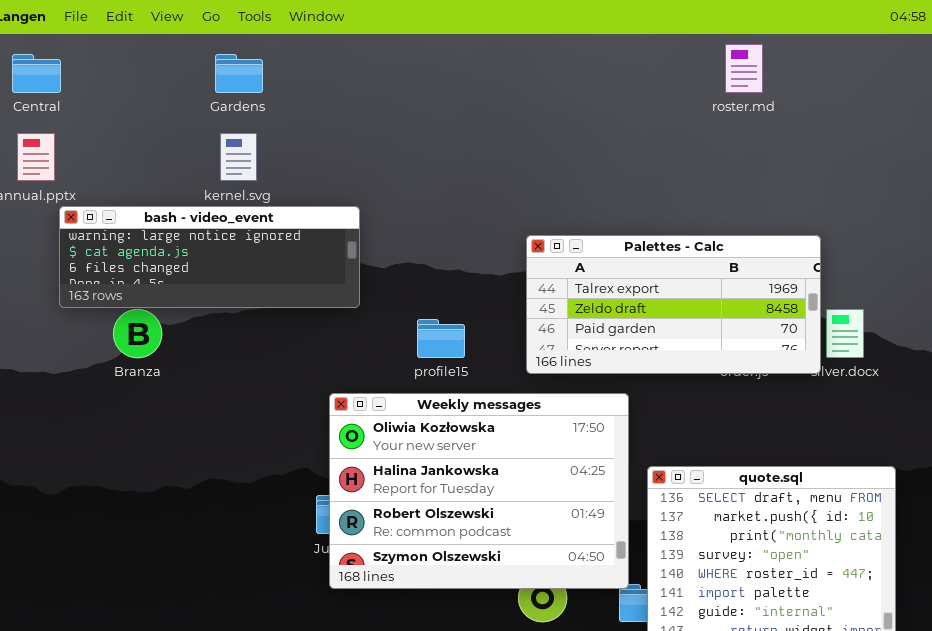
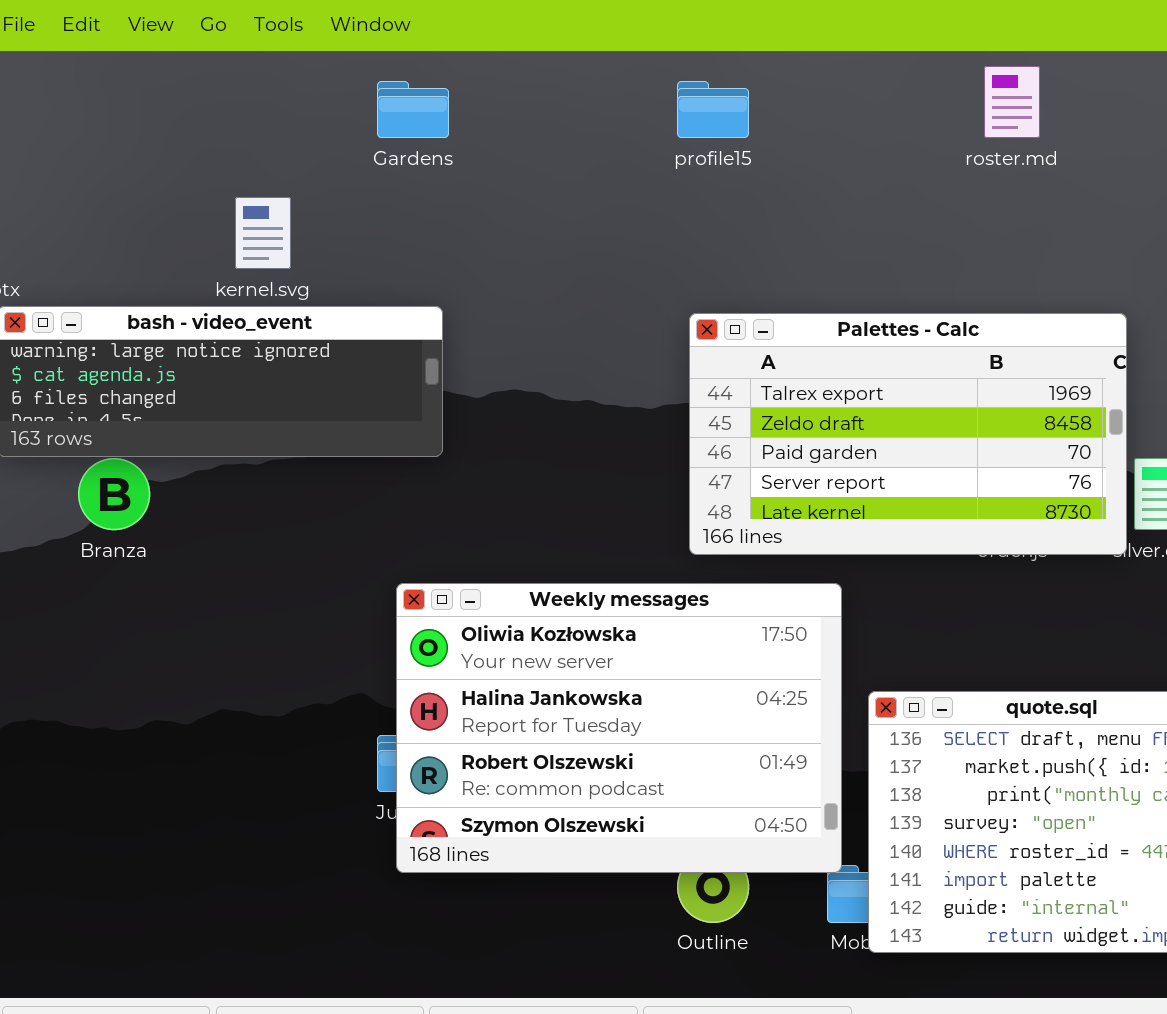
Gardens: [215,54,263,93] -> [377,81,449,138], moved
Palettes - Calc: [526,235,821,374] -> [689,313,1127,555], resized
profile15: [417,319,465,358] -> [677,81,749,138], moved

